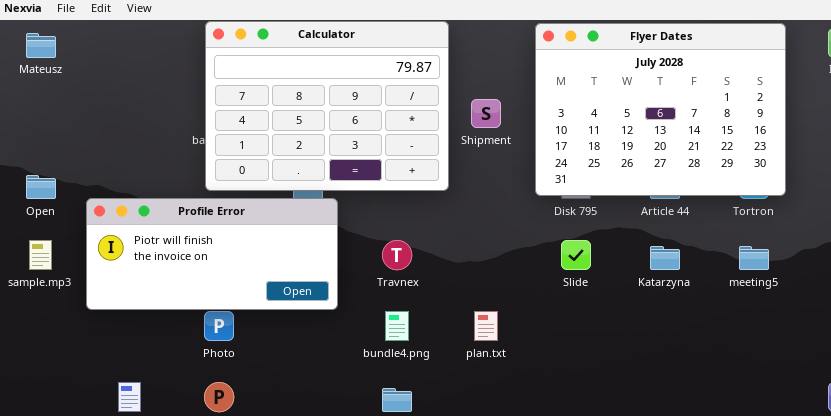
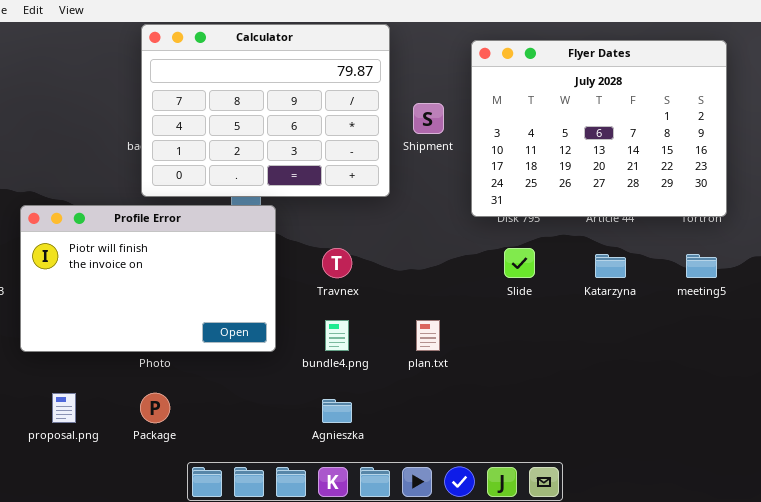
Flyer Dates: [535,23,786,196] -> [471,40,727,217], moved
Profile Error: [86,198,338,310] -> [20,205,276,352], resized

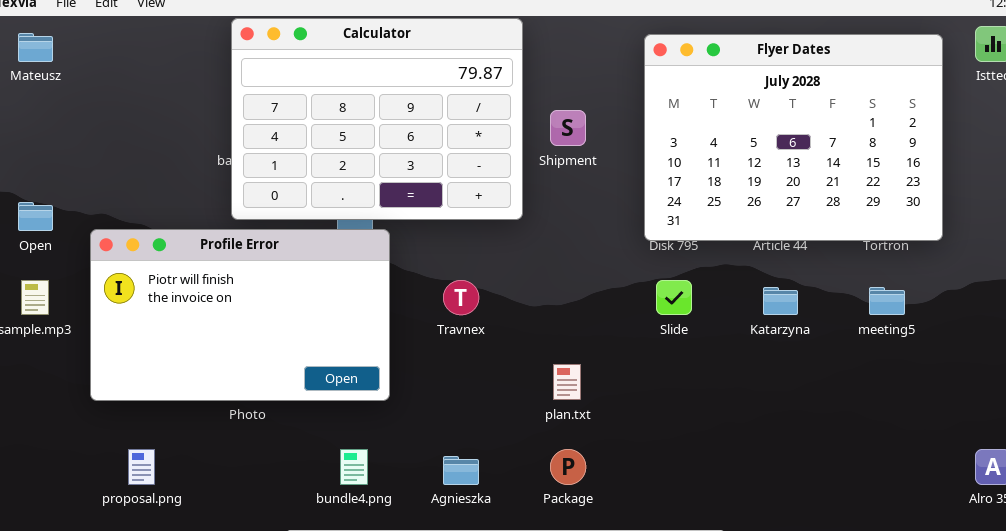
Flyer Dates: [471,40,727,217] -> [644,34,943,241], moved
bundle4.png: [325,320,349,351] -> [340,449,368,485], moved
Package: [140,393,170,423] -> [550,449,586,485], moved

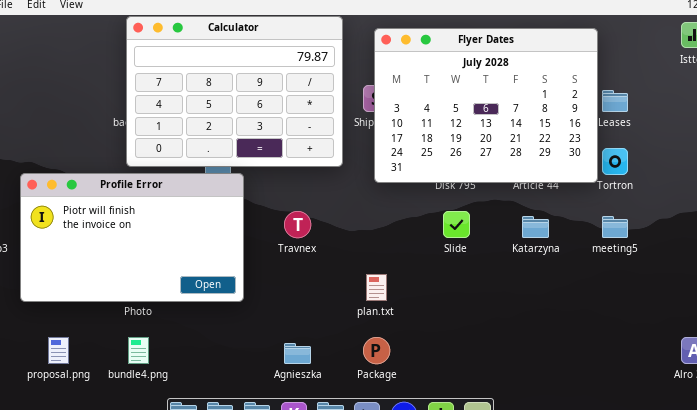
Flyer Dates: [644,34,943,241] -> [374,28,598,183], moved
bundle4.png: [340,449,368,485] -> [128,337,149,364], moved

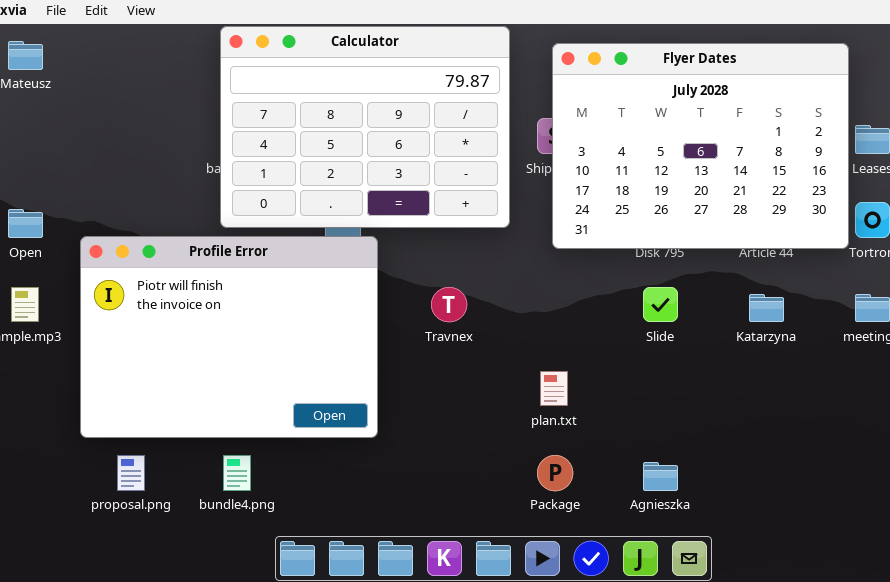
Profile Error: [20,173,244,302] -> [80,236,378,438], resized
Agnieszka: [284,343,311,364] -> [643,462,678,491], moved

